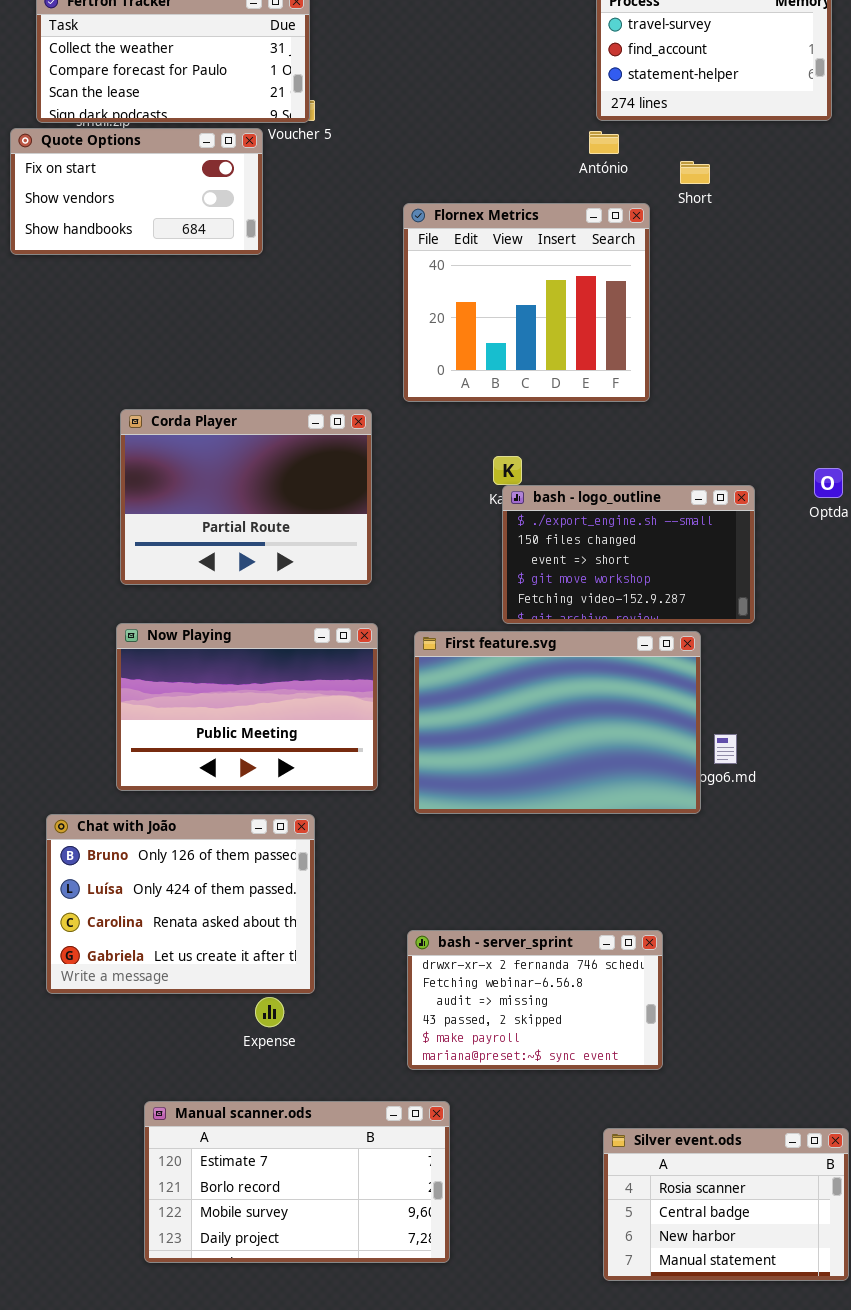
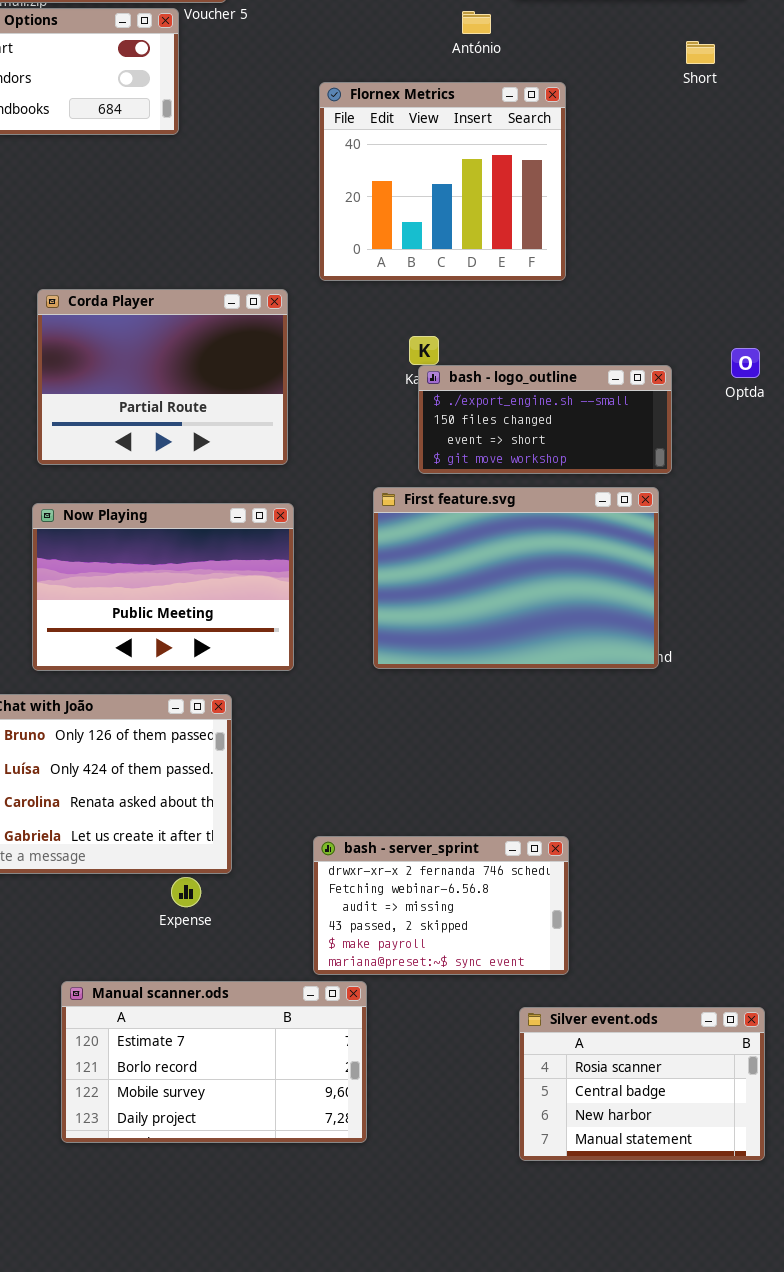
António: [589,131,619,154] -> [462,11,491,34], moved
Short: [680,161,710,184] -> [686,41,715,64], moved
bash - logo_outline: [502,485,755,624] -> [418,365,672,474], resized
First feature.svg: [414,631,701,814] -> [373,487,659,669], moved
bash - server_sprint: [407,930,663,1070] -> [313,836,569,975], moved

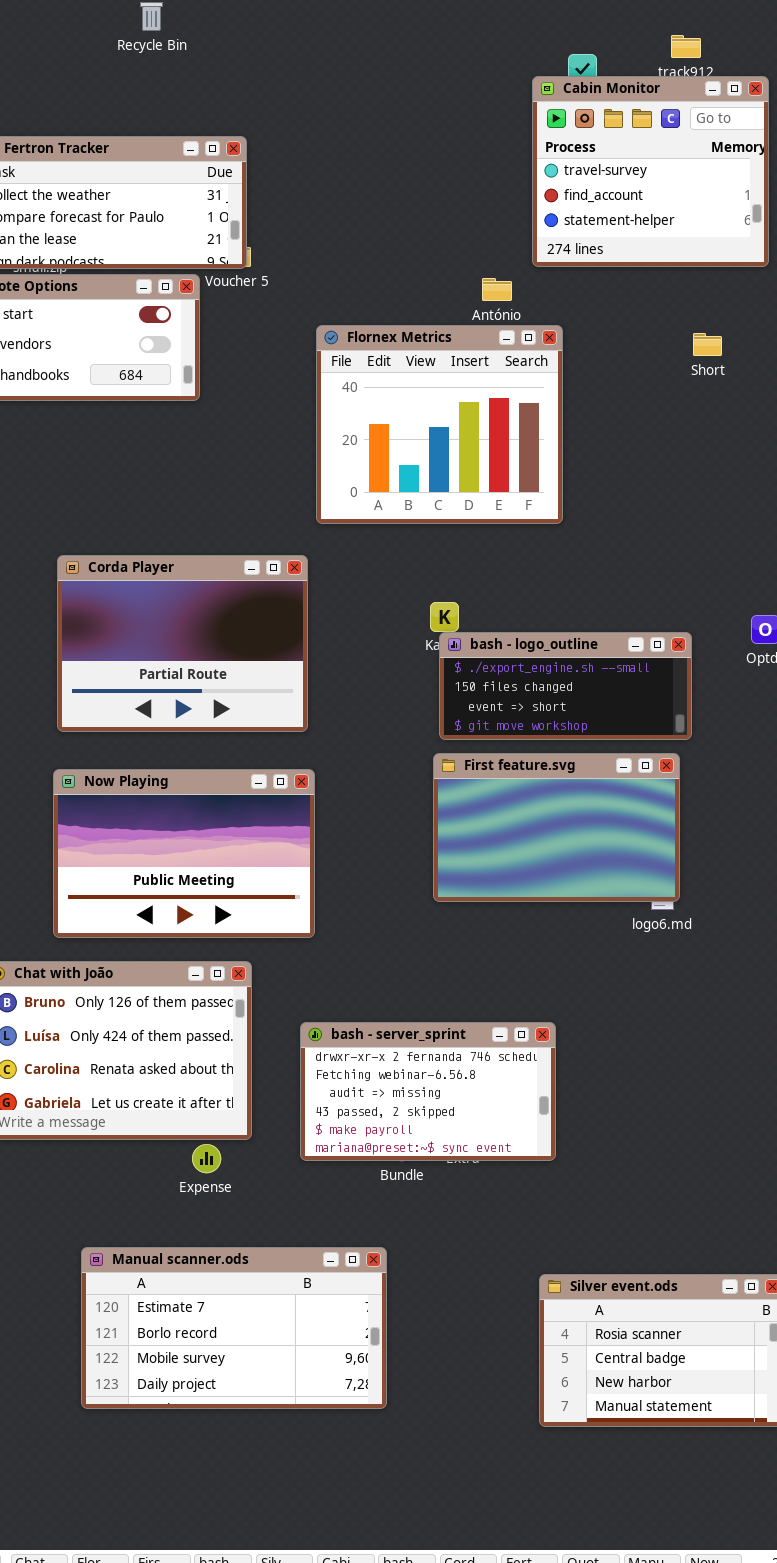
Short: [686,41,715,64] -> [693,333,722,356], moved
Flornex Metrics: [319,82,566,281] -> [316,325,563,524], moved
First feature.svg: [373,487,659,669] -> [433,753,680,902], resized
bash - server_sprint: [313,836,569,975] -> [300,1022,556,1161], moved

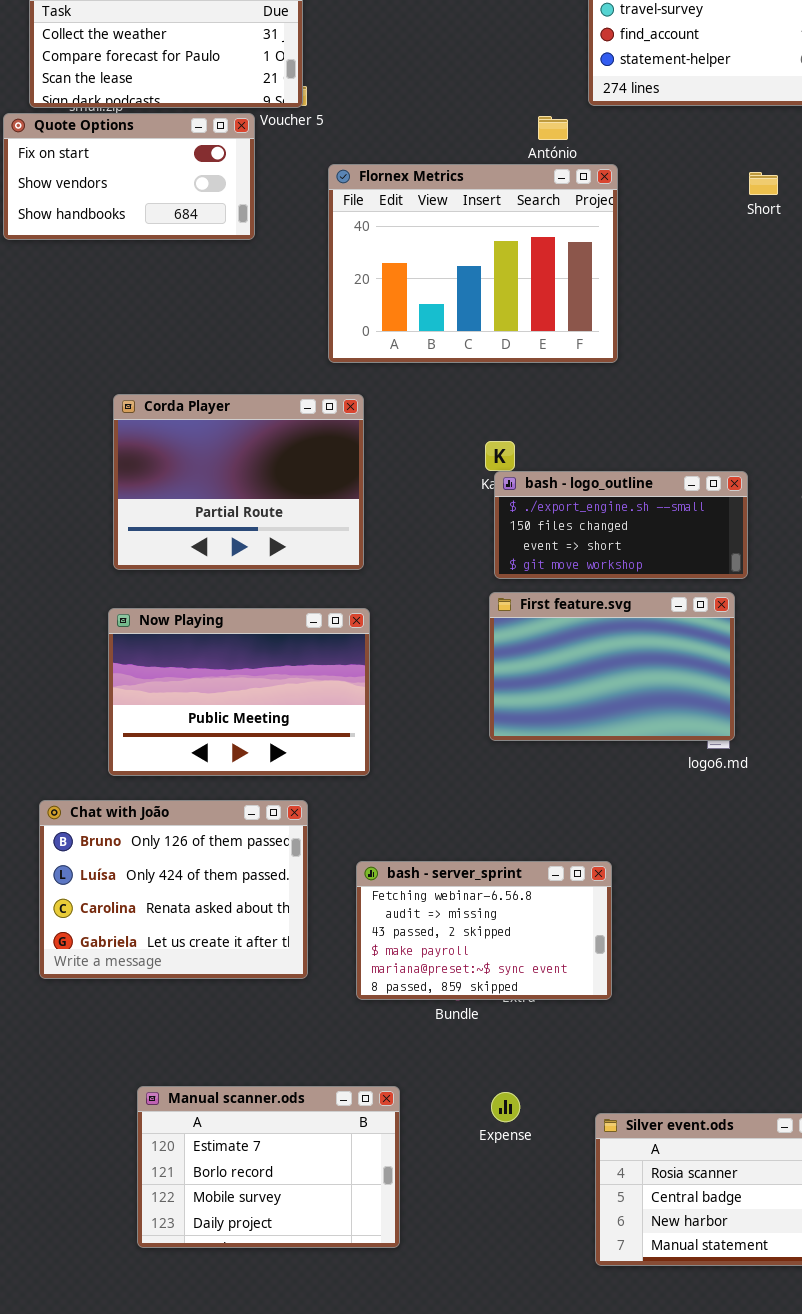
Flornex Metrics: [316,325,563,524] -> [328,164,618,363], resized
bash - server_sprint: [300,1022,556,1161] -> [356,861,612,1000], scrolled down 1 row
Expense: [192,1144,221,1173] -> [491,1092,520,1122], moved
Manual scanner.ods: [81,1247,387,1409] -> [137,1086,400,1248], resized

